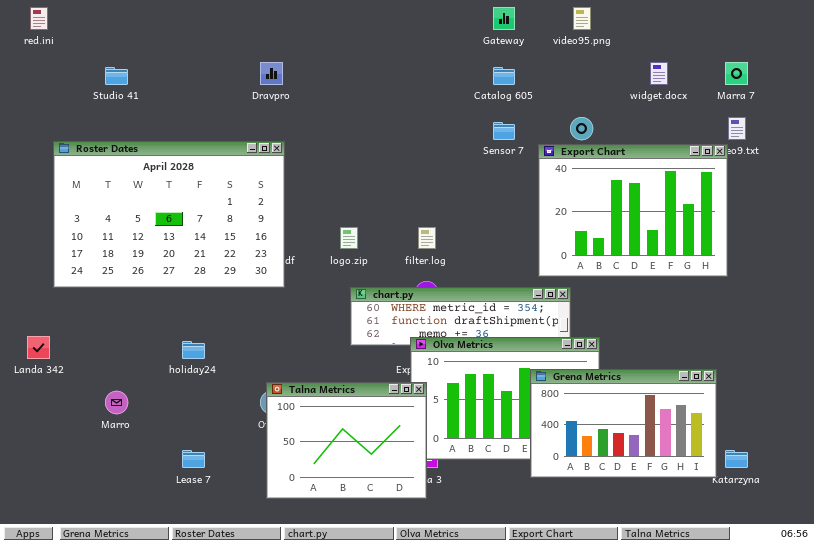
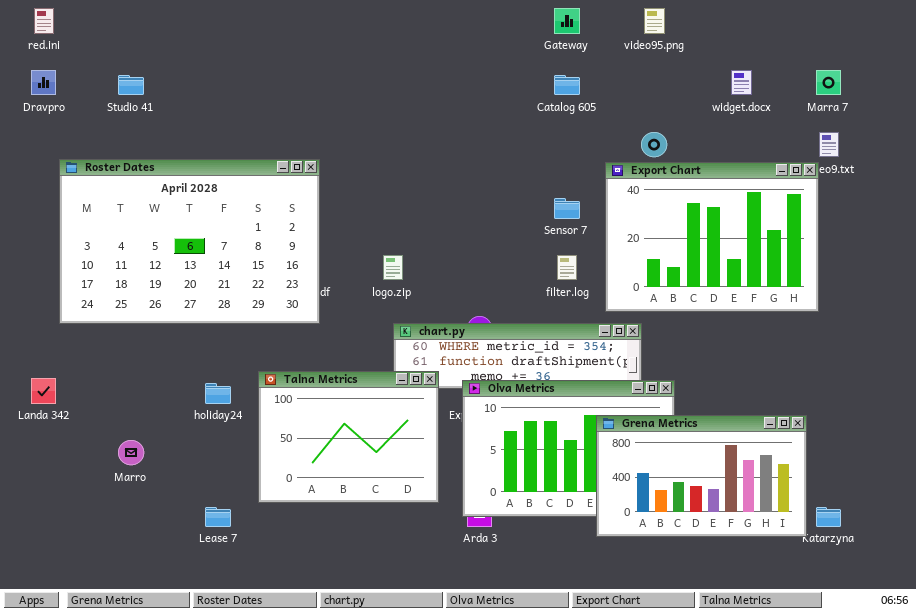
Dravpro: [260,62,283,85] -> [31,70,56,95], moved
Sensor 7: [493,122,515,140] -> [554,198,580,219], moved
filter.log: [418,227,436,249] -> [557,255,577,280], moved
Talna Metrics: [266,382,427,499] -> [258,371,439,503], moved

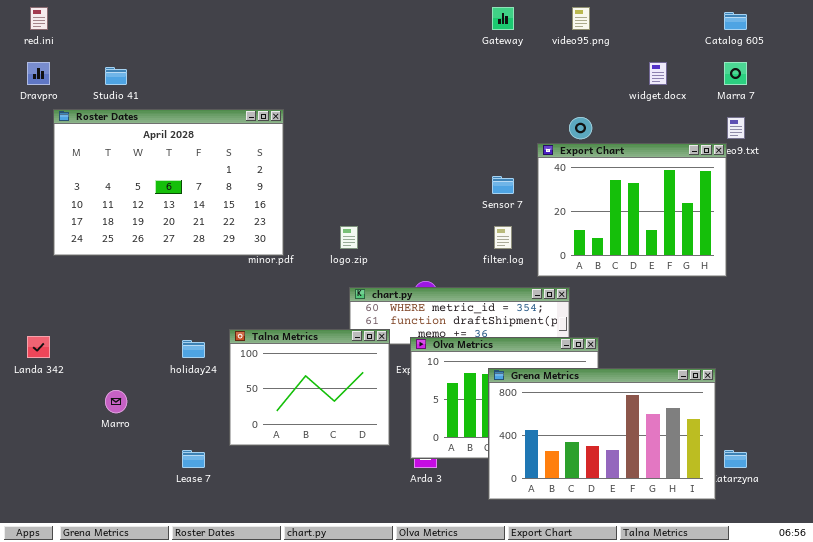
Catalog 605: [554,75,580,95] -> [724,12,747,30], moved
Roster Dates: [59,159,320,324] -> [53,109,284,256], moved
Grena Metrics: [596,415,807,537] -> [488,368,716,500], resized

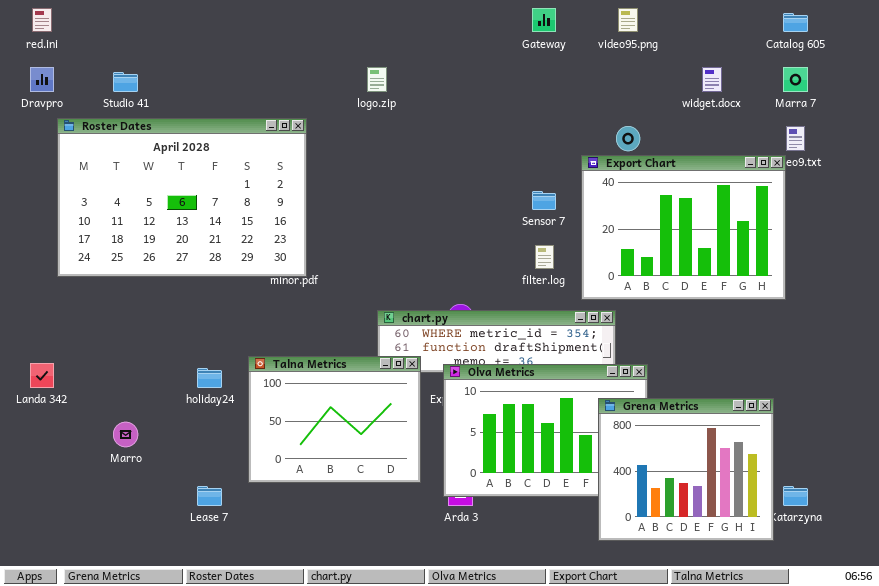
logo.zip: [340,226,358,249] -> [367,67,387,92], moved
Grena Metrics: [488,368,716,500] -> [598,398,774,541], resized

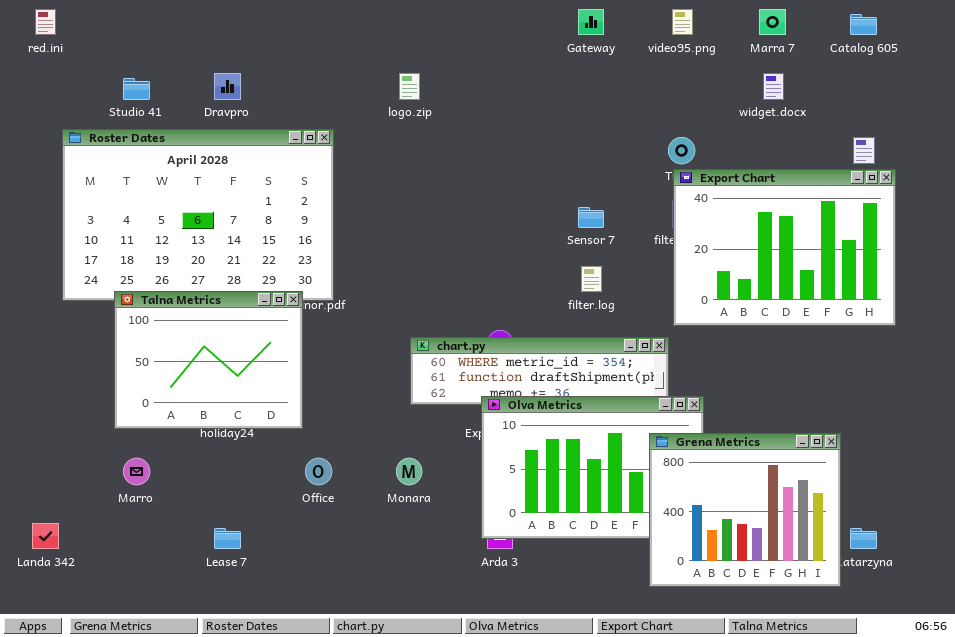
Dravpro: [30,67,54,92] -> [214,73,241,100], moved
Marra 7: [783,67,808,92] -> [759,9,786,35], moved
Export Chart: [581,155,786,300] -> [673,169,896,326], moved
Talna Metrics: [248,356,421,483] -> [114,291,303,429], moved
Landa 342: [30,363,54,388] -> [32,523,59,549], moved

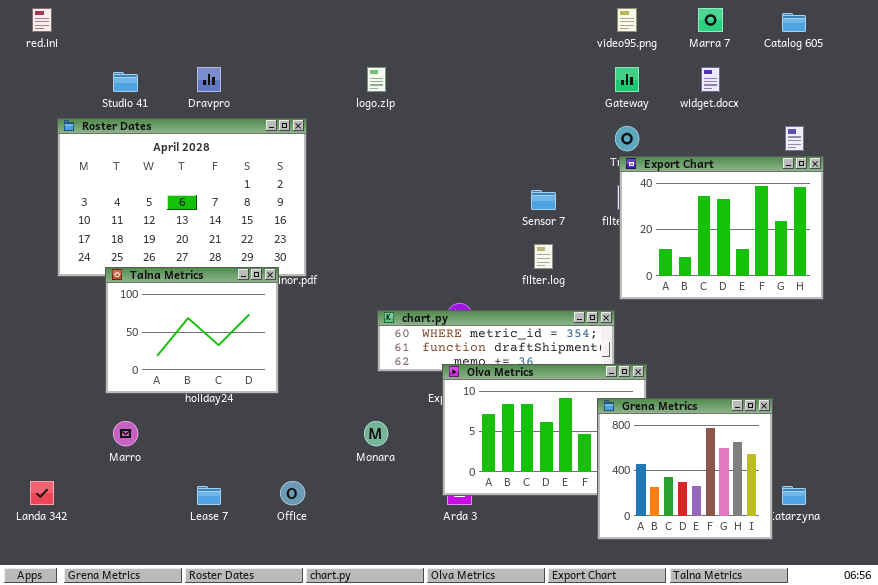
Gateway: [578,9,604,35] -> [615,67,639,92], moved
Office: [305,458,332,485] -> [280,481,305,505], moved

